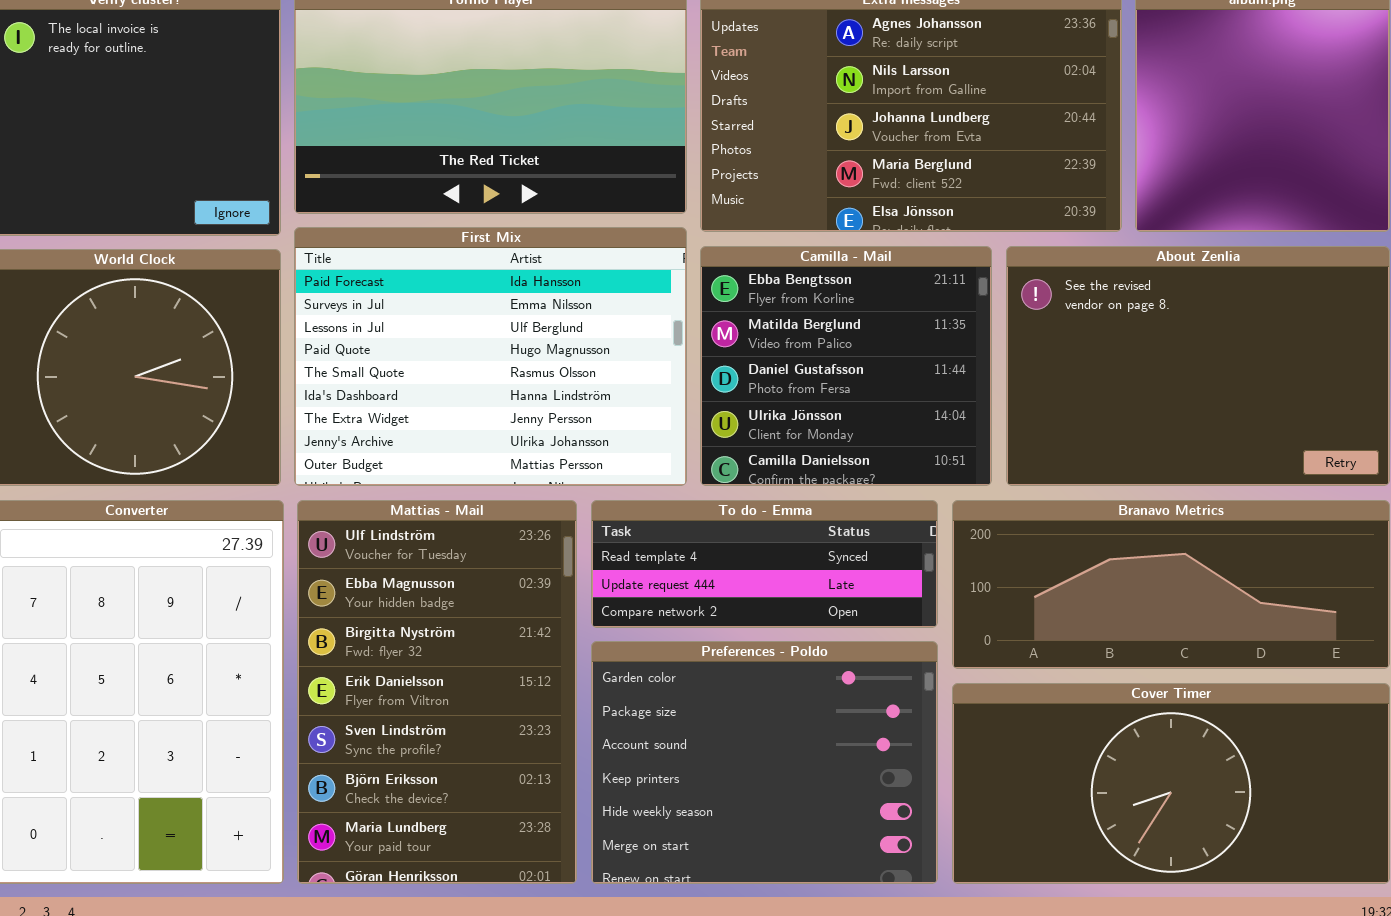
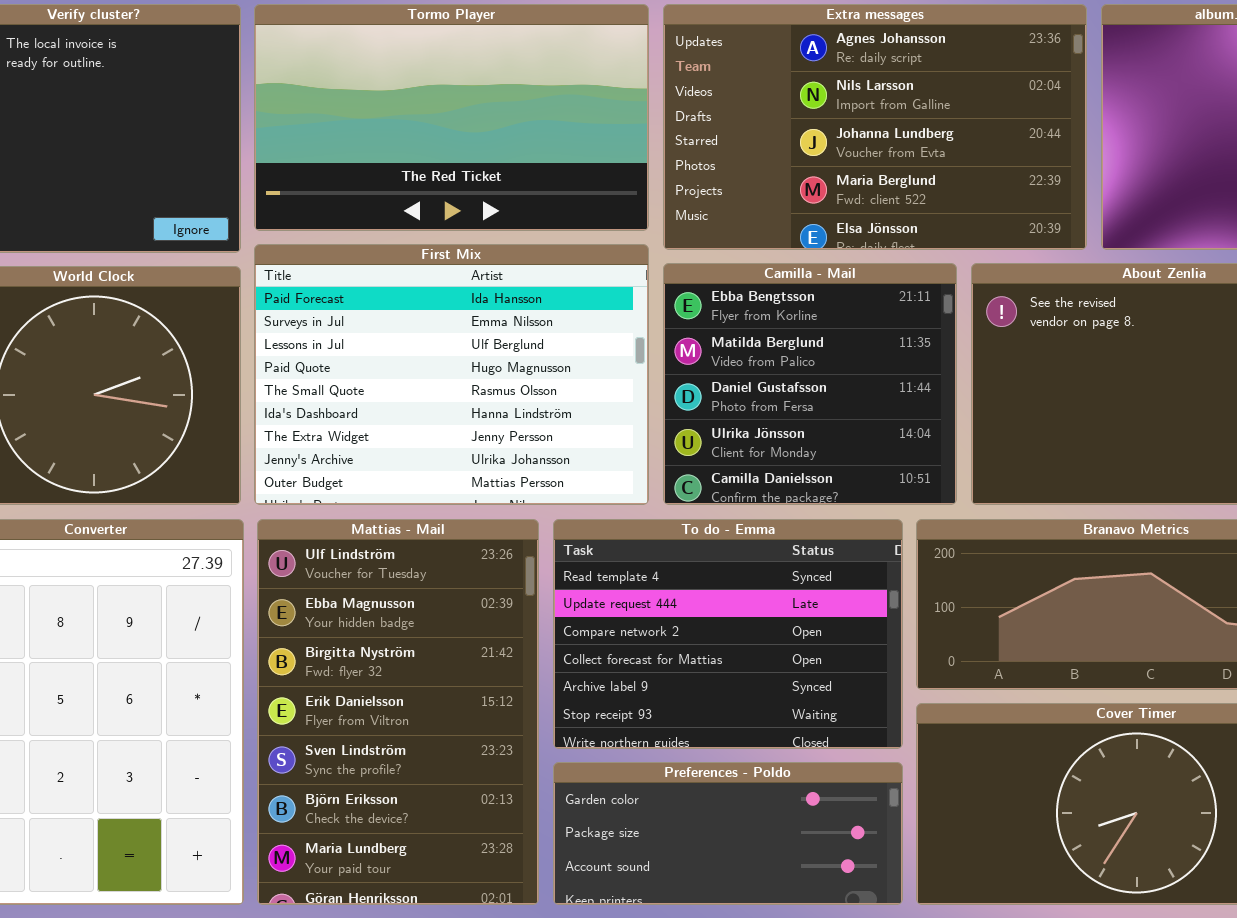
To do - Emma: [591,500,938,628] -> [553,519,903,749], resized
Preferences - Poldo: [591,641,938,884] -> [553,762,903,905], resized

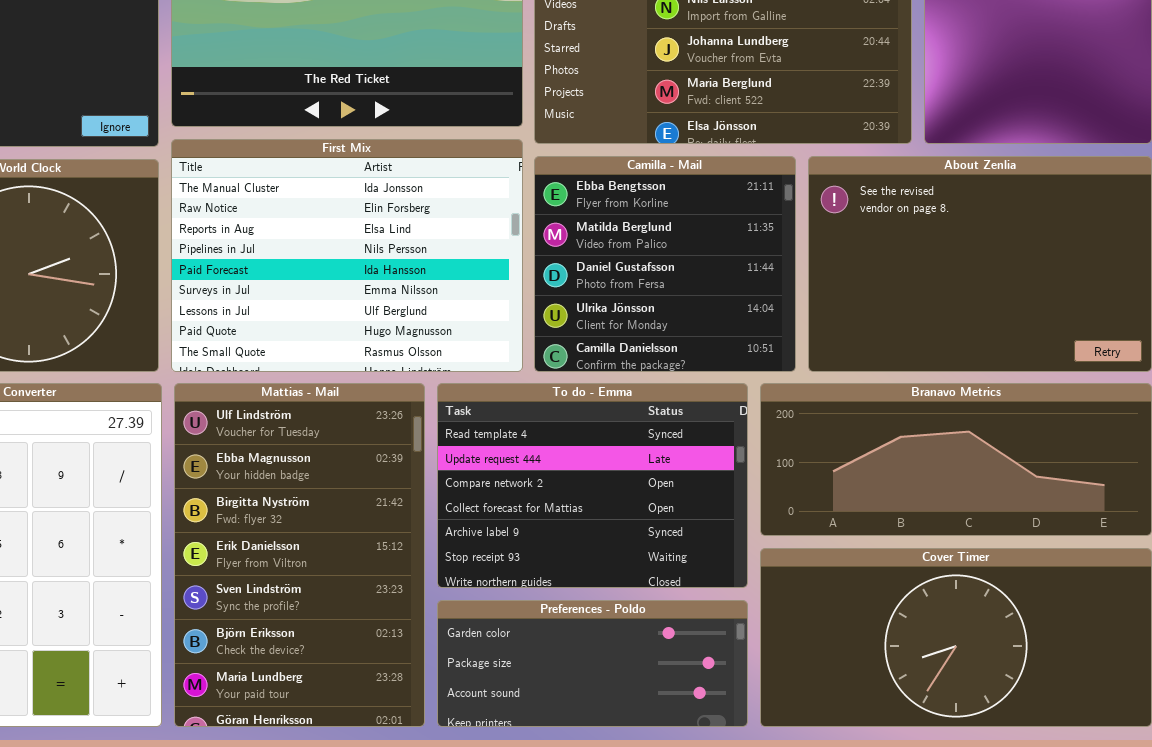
First Mix: [254,244,649,505] -> [171,139,523,372], scrolled up 4 rows

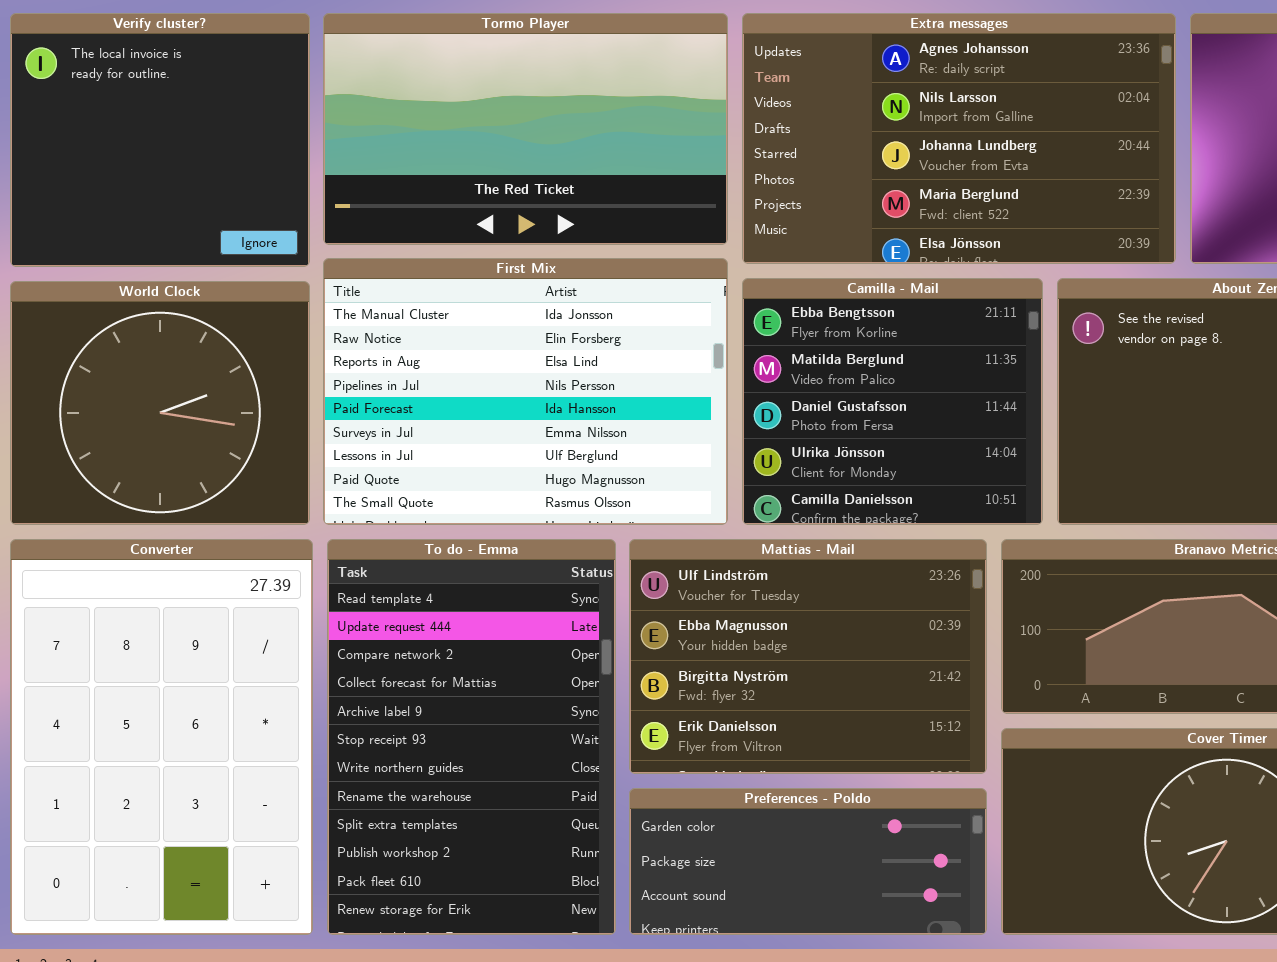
Mattias - Mail: [174,383,425,727] -> [629,539,987,774], moved, resized
To do - Emma: [437,383,748,588] -> [327,539,616,935], moved, resized

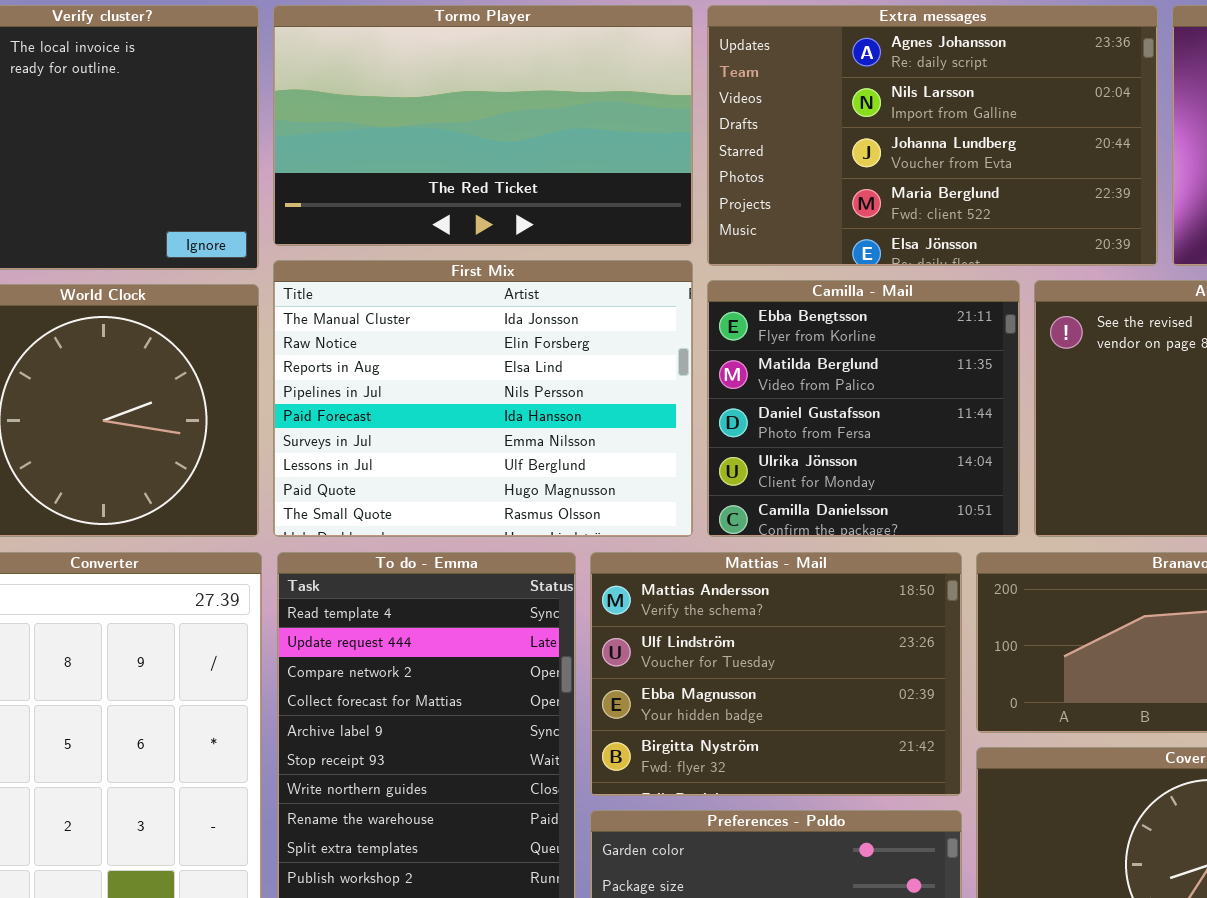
Mattias - Mail: [629,539,987,774] -> [590,552,962,796], scrolled up 1 row

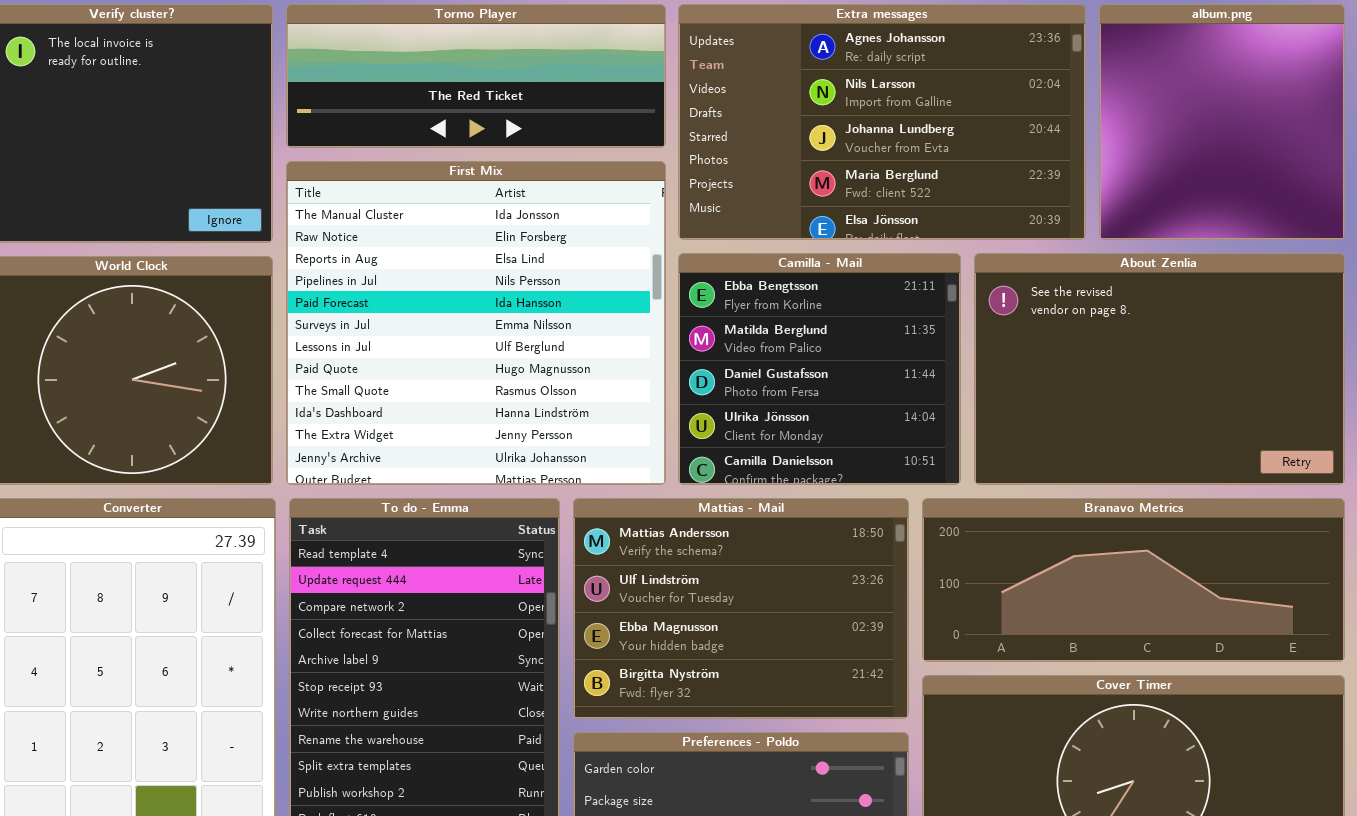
Tormo Player: [273,5,693,246] -> [286,4,666,148], resized
First Mix: [273,260,693,537] -> [286,161,666,485], resized

